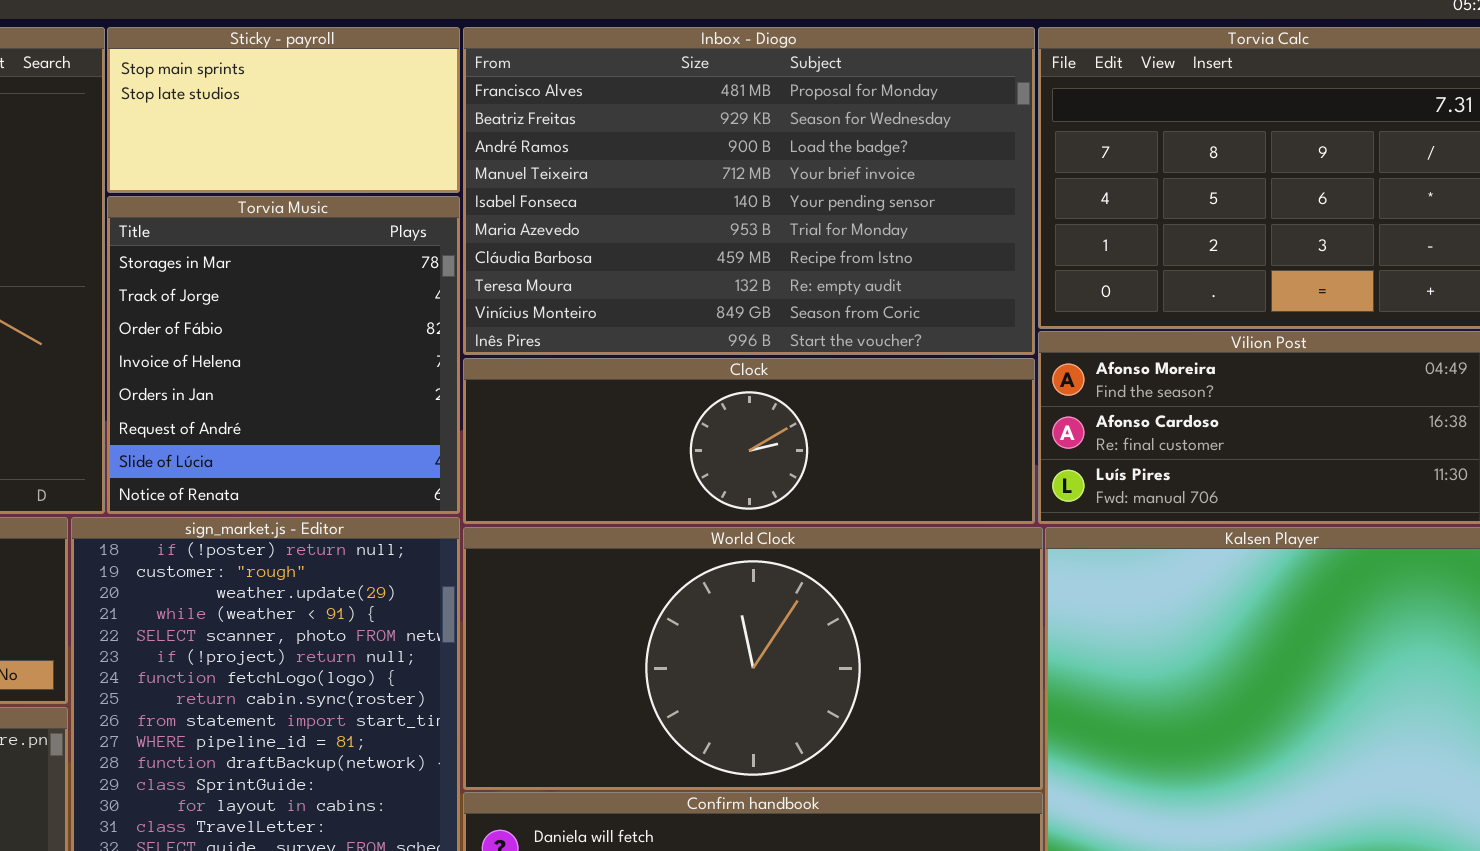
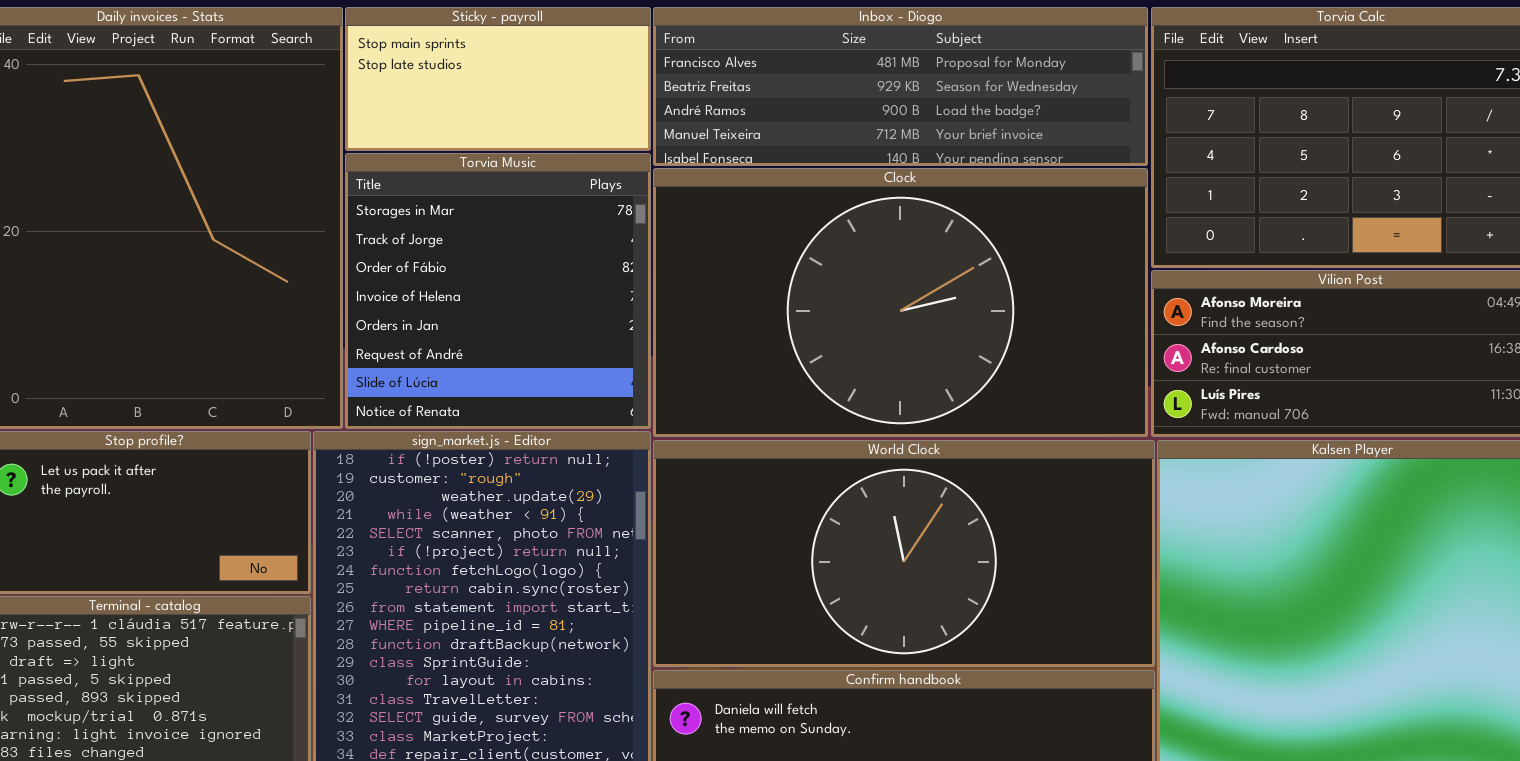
Inbox - Diogo: [463,27,1035,355] -> [653,7,1148,166], resized
Clock: [463,358,1035,524] -> [653,168,1148,437], resized

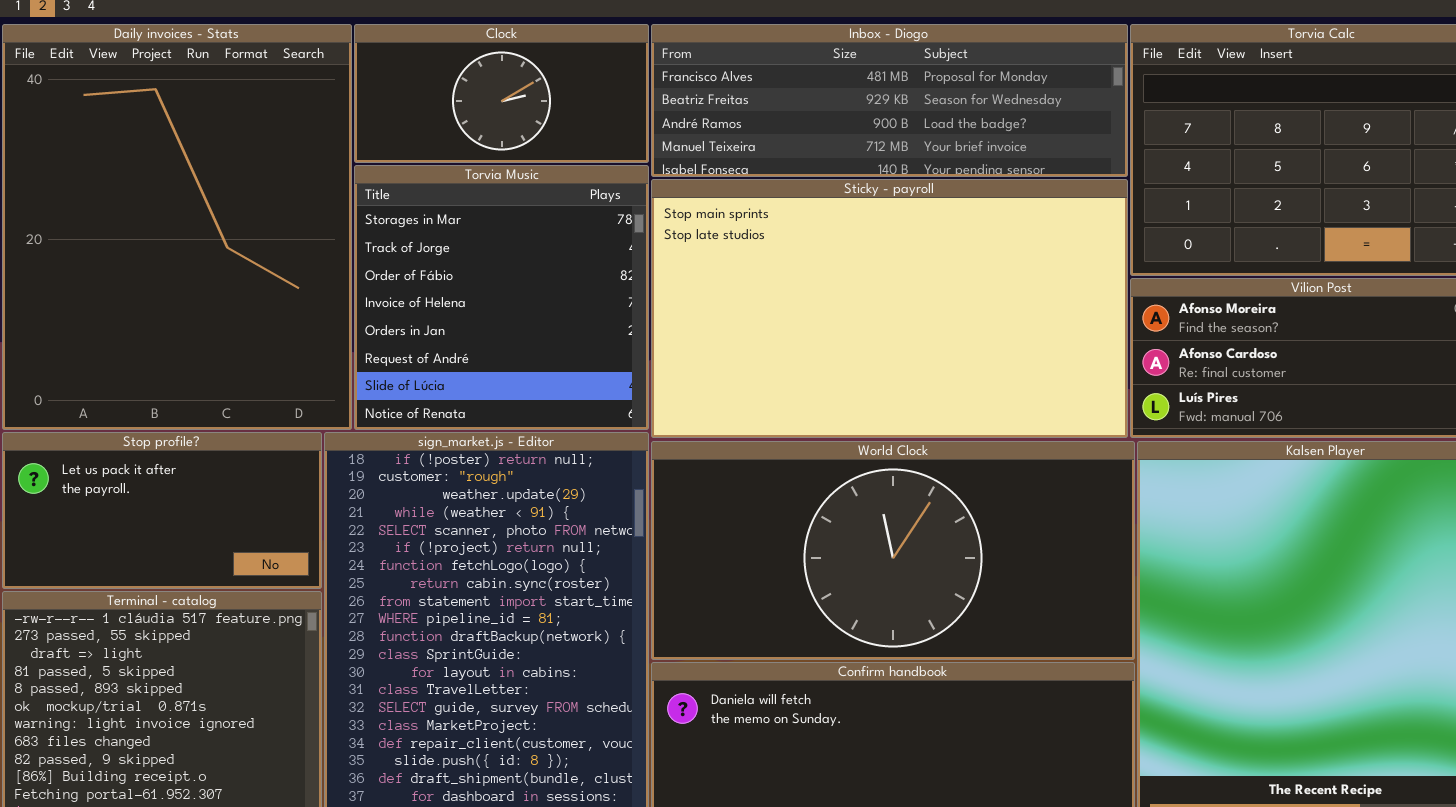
Sticky - payroll: [345,7,651,151] -> [651,179,1128,438], moved, resized
Clock: [653,168,1148,437] -> [354,24,649,163], moved, resized

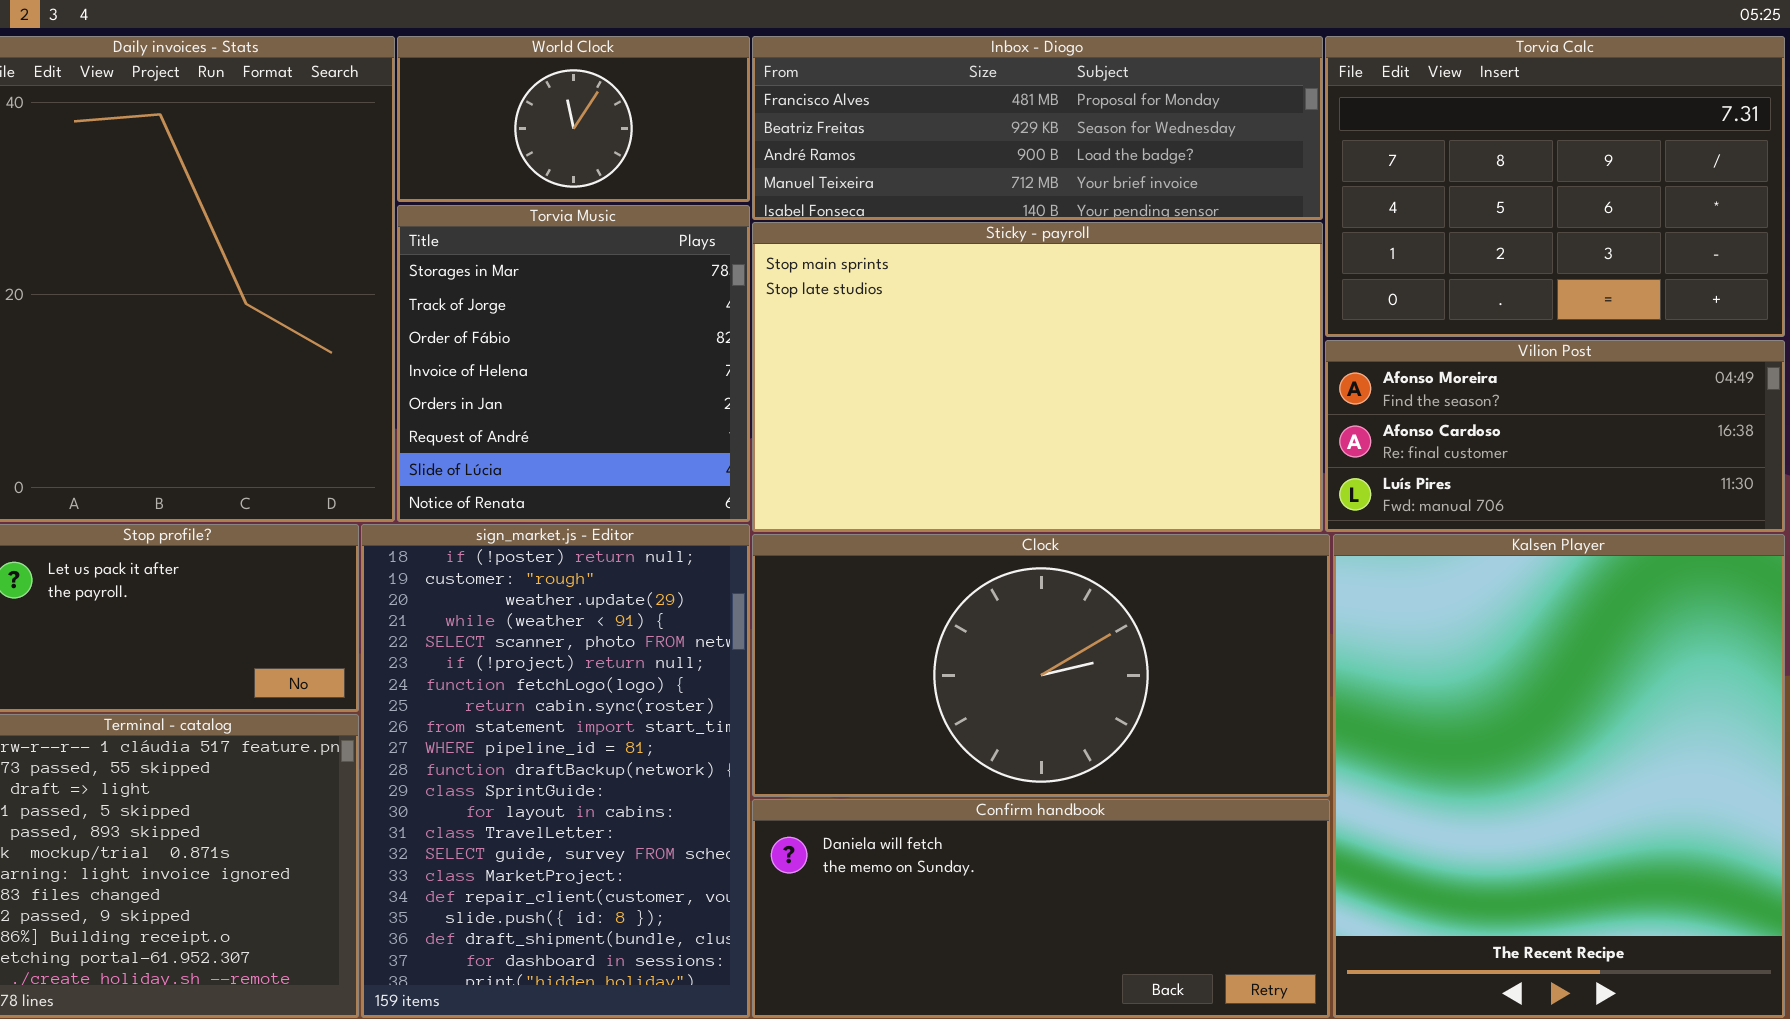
Clock: [354,24,649,163] -> [752,534,1330,797], moved, resized
World Clock: [651,441,1135,660] -> [397,36,750,202], moved, resized

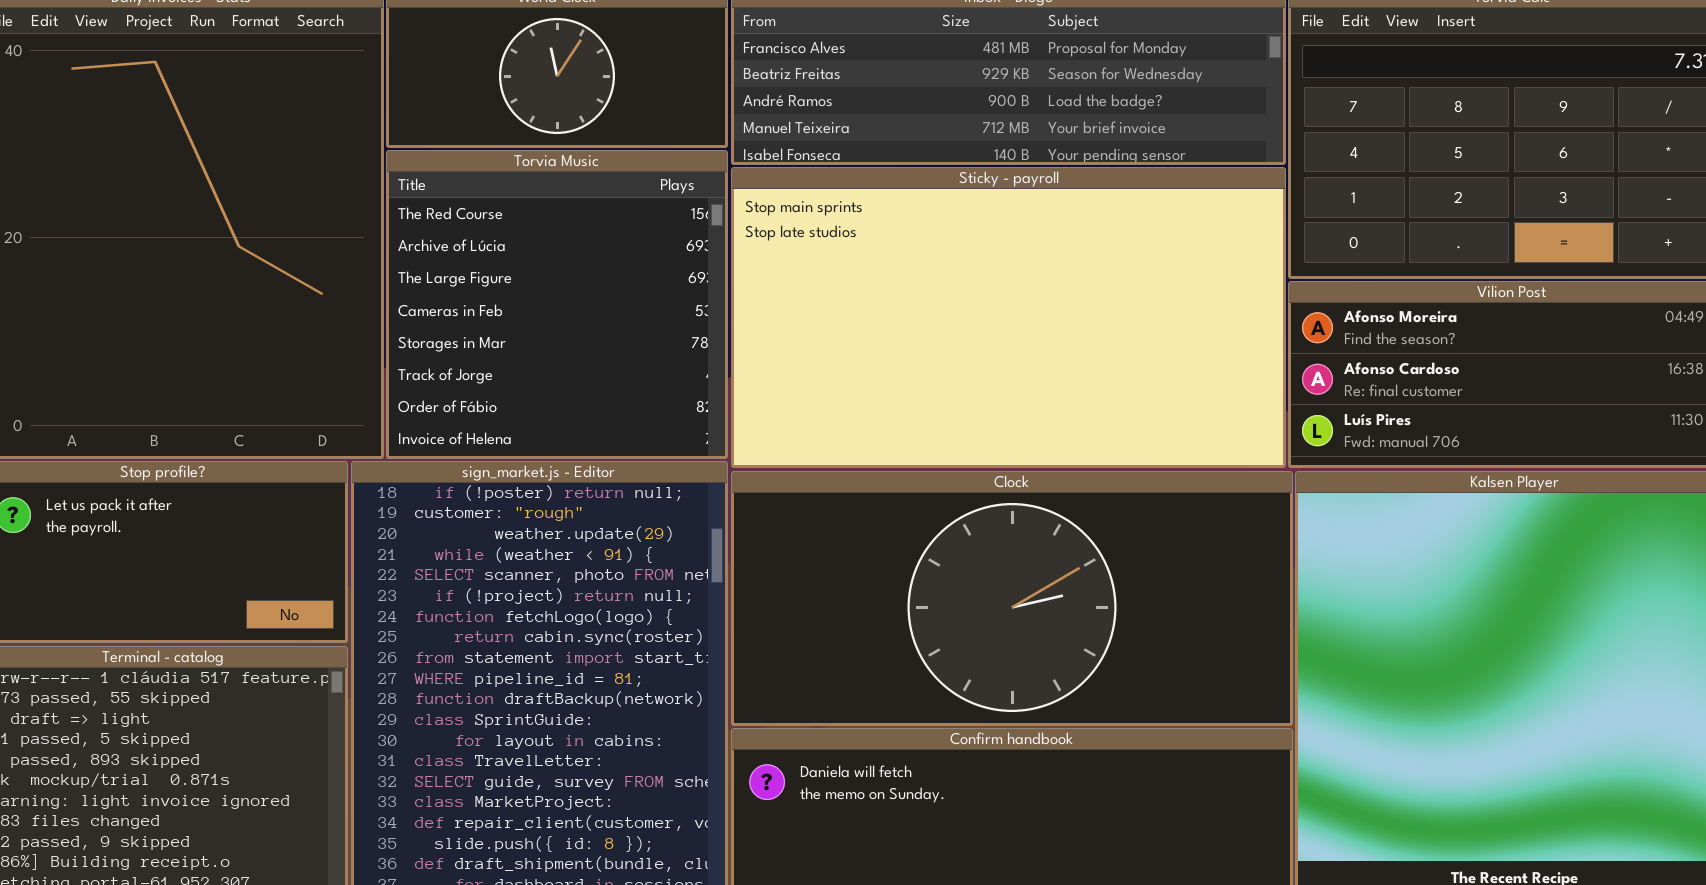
Torvia Music: [397,205,750,522] -> [386,150,728,459], scrolled up 4 rows

